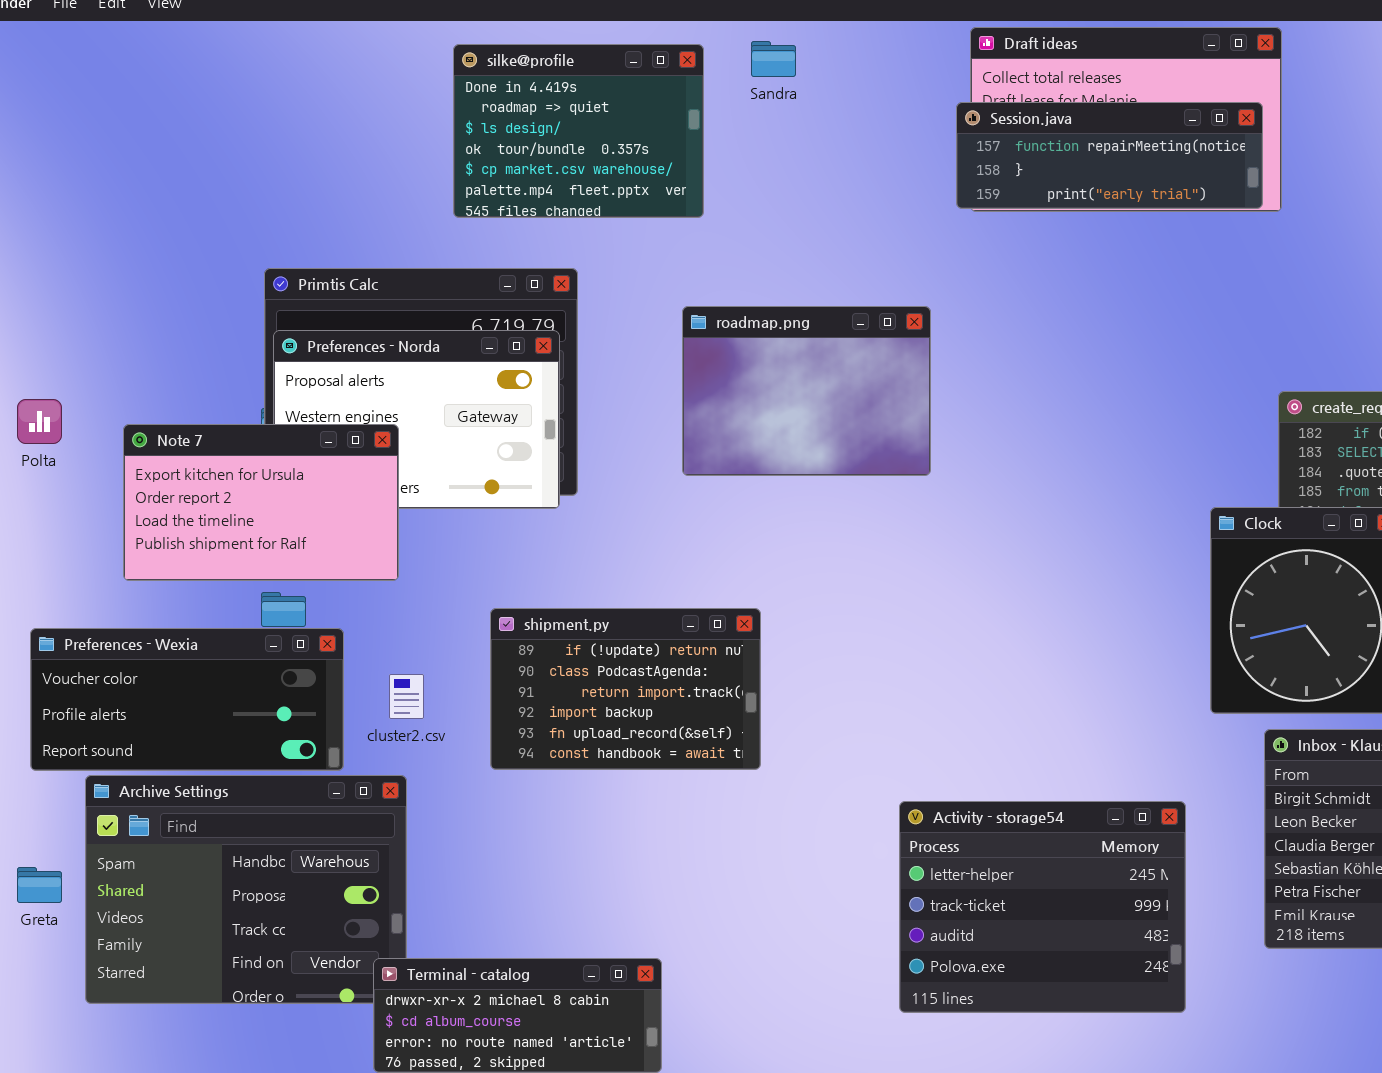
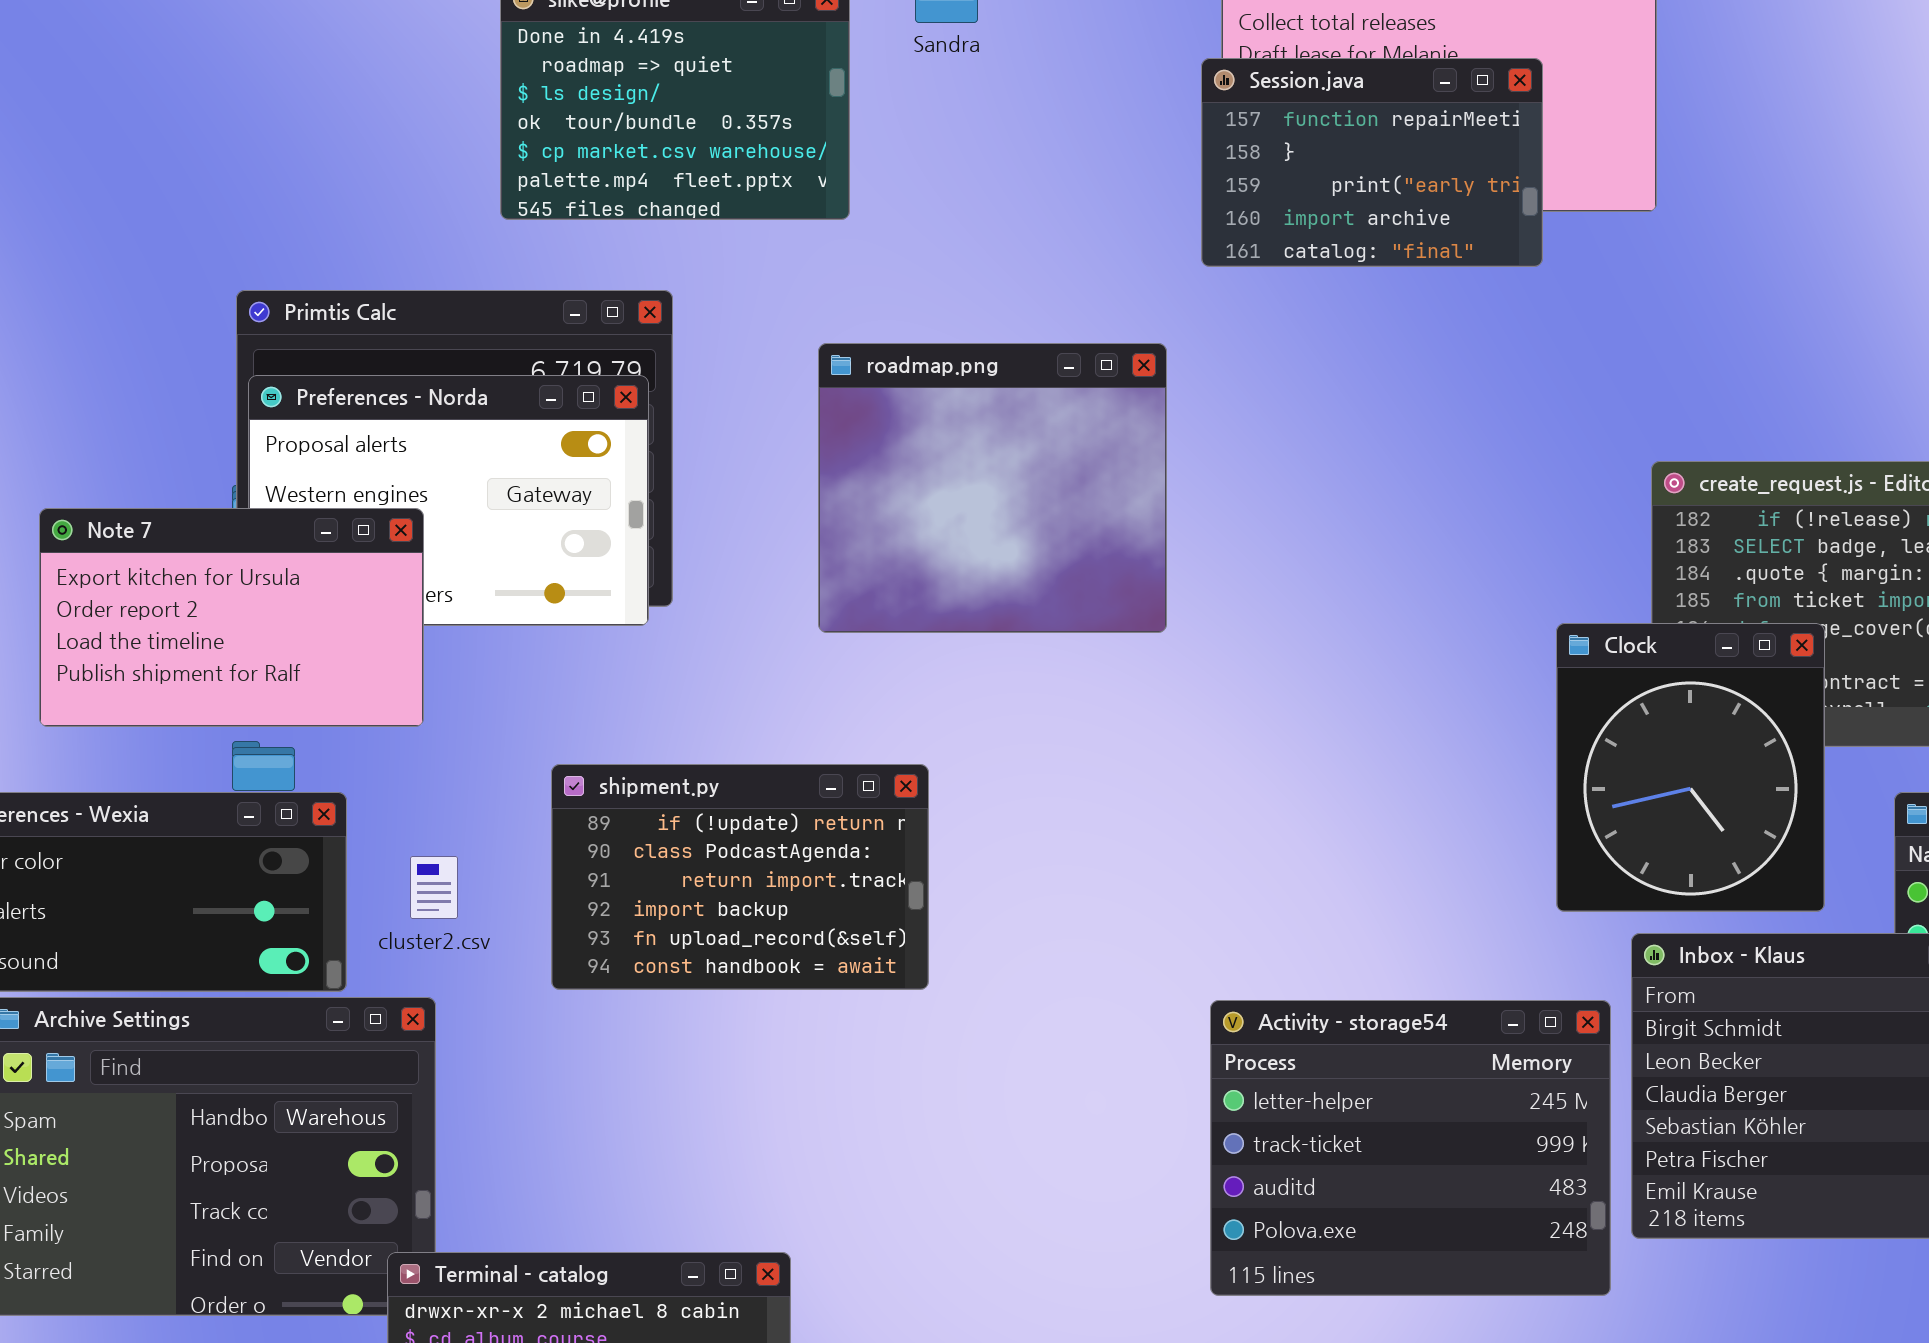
Session.java: [956,102,1263,209] -> [1201,58,1543,267], resized
roadmap.png: [682,306,931,476] -> [818,343,1167,633], resized
Activity - storage54: [899,801,1186,1013] -> [1210,1000,1611,1296], moved

